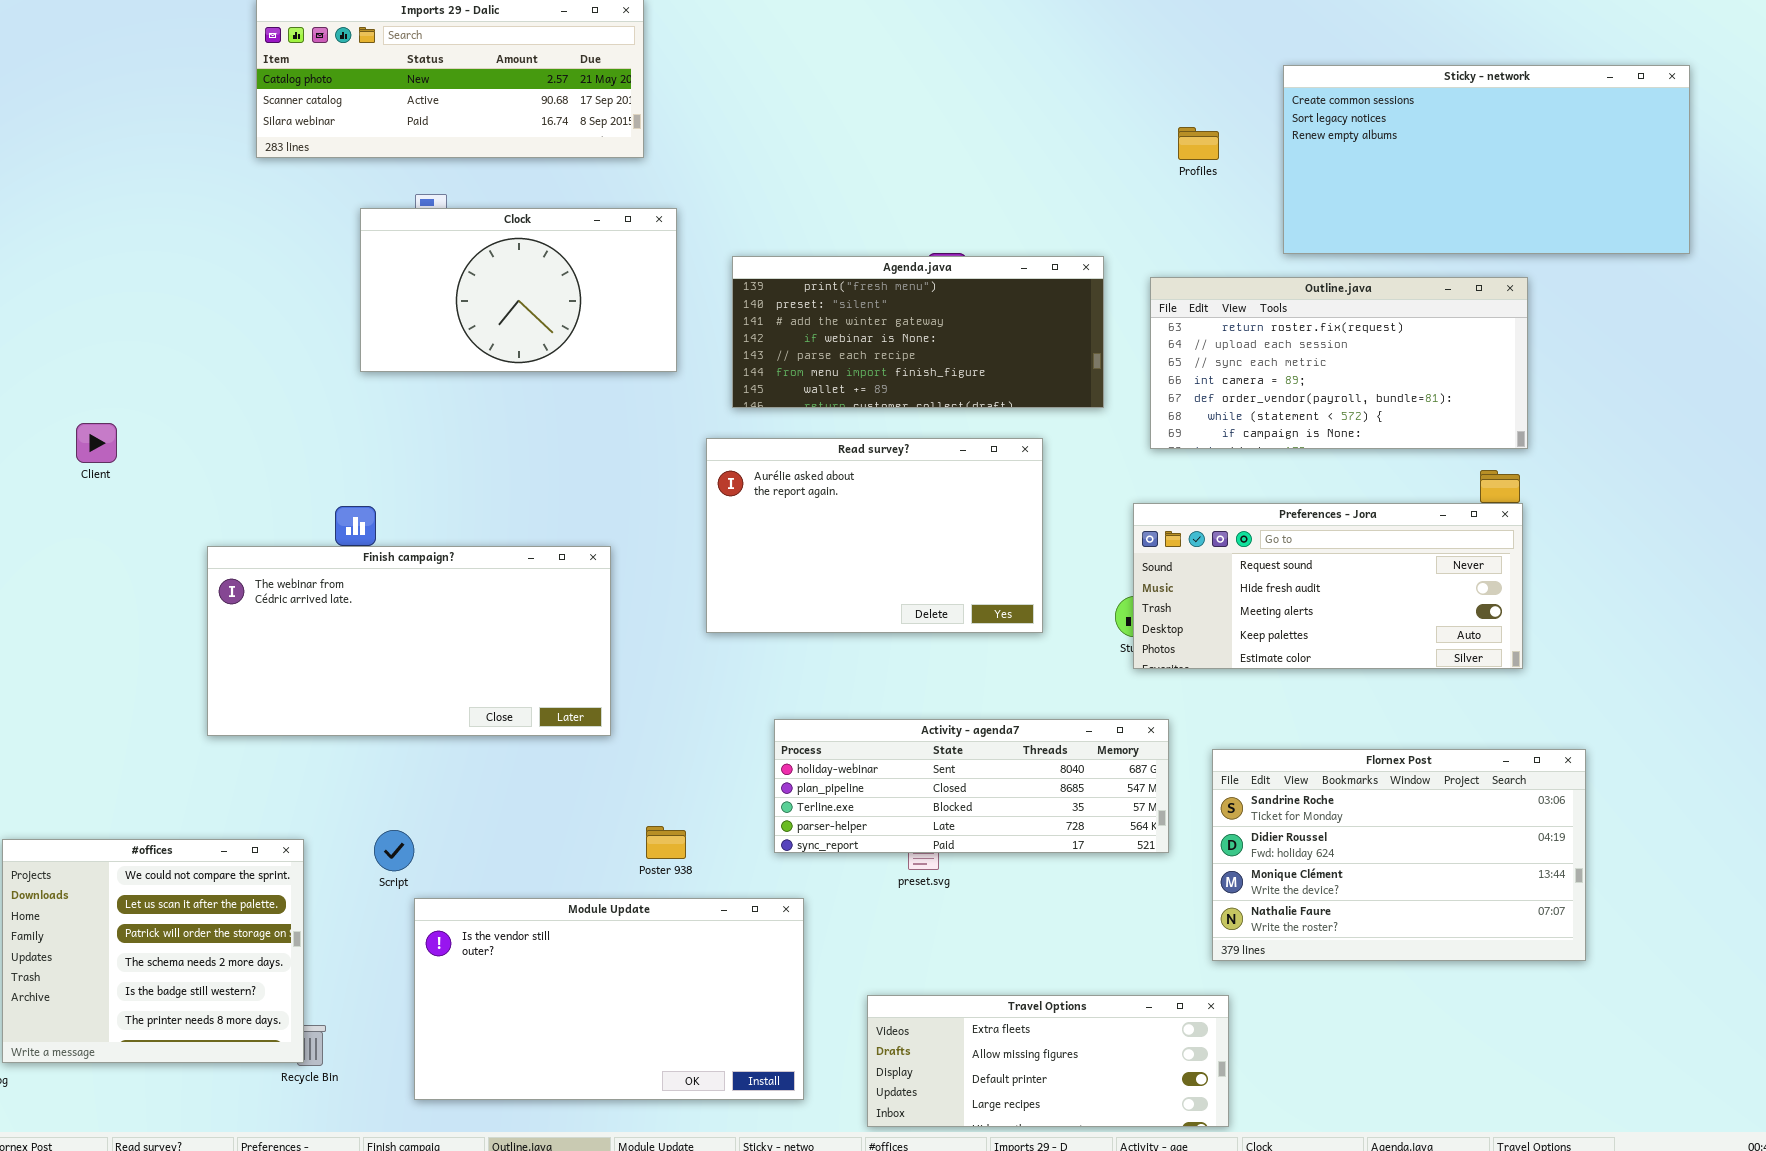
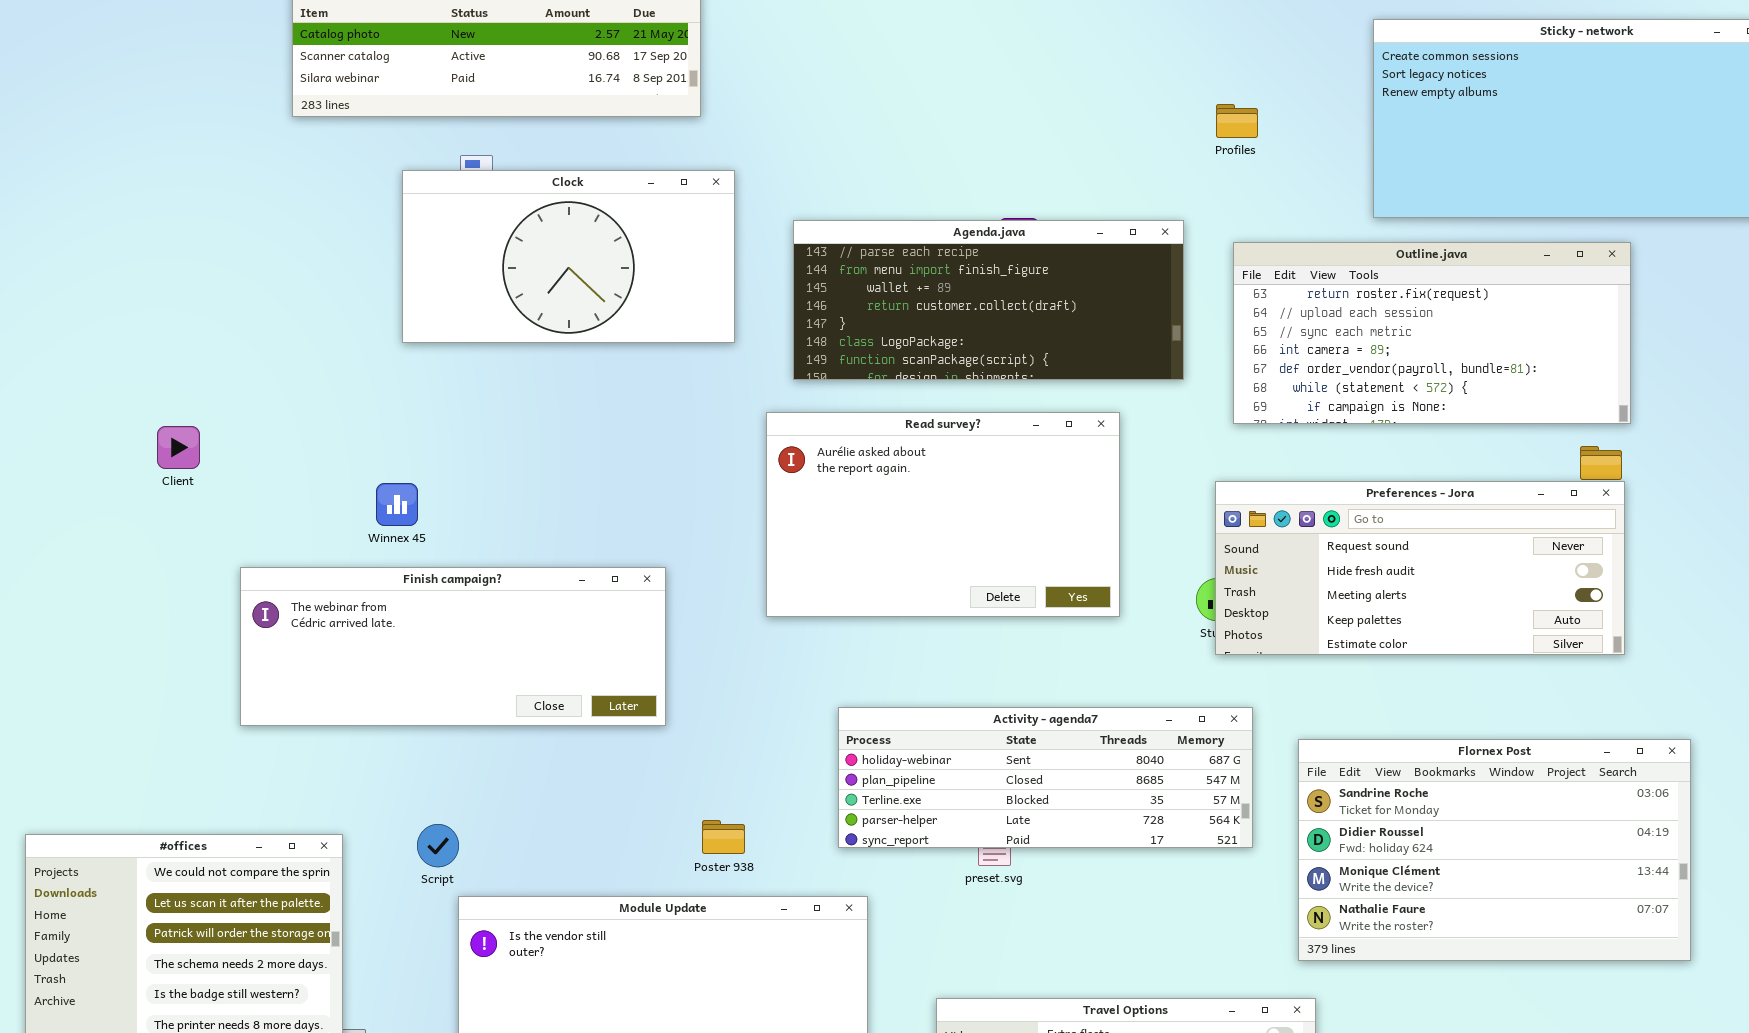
Profiles: [1178,127,1219,160] -> [1216,104,1258,138], moved
Agenda.java: [732,256,1104,408] -> [793,220,1184,380], scrolled down 4 rows
Client: [76,423,117,463] -> [157,426,200,469], moved
Finish campaign?: [207,546,611,736] -> [240,567,666,726], resized

